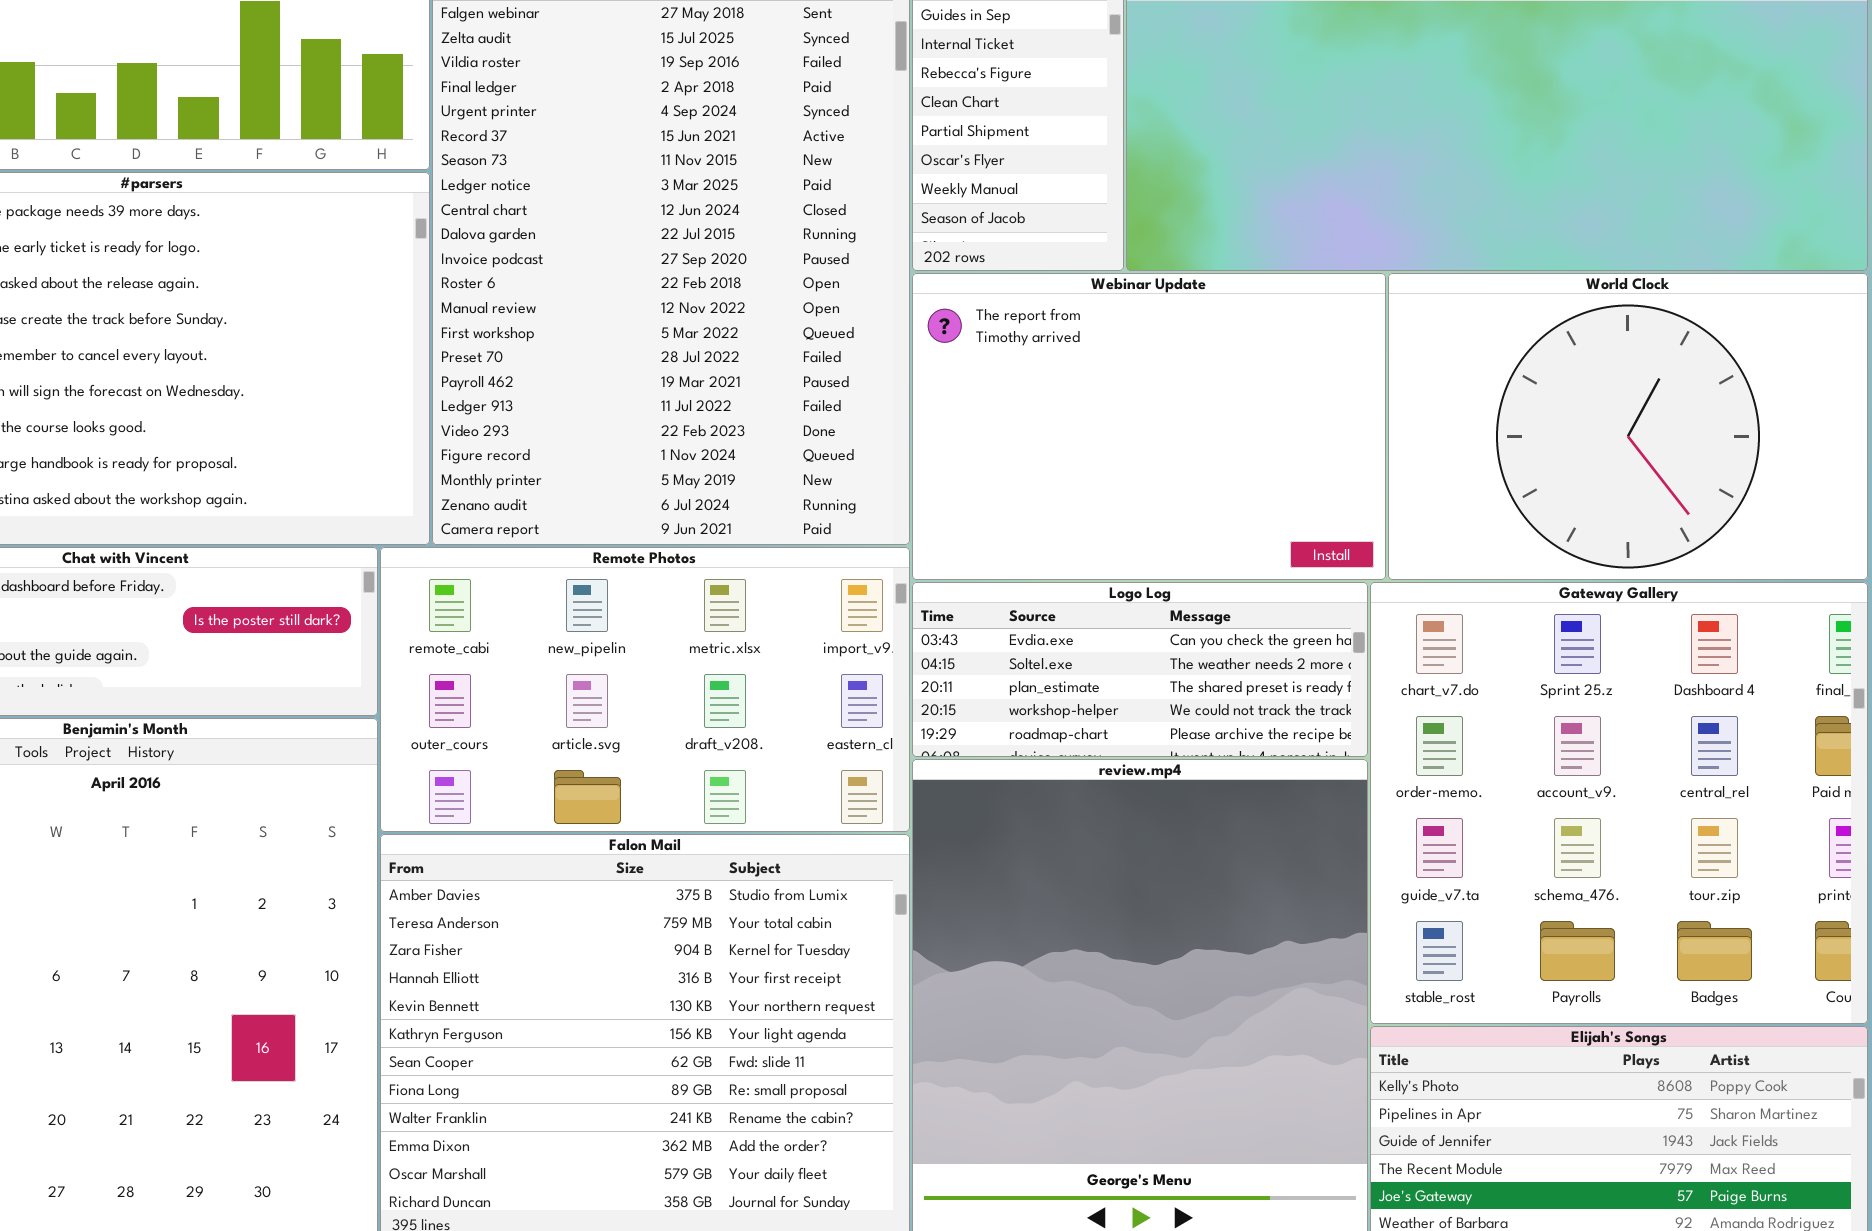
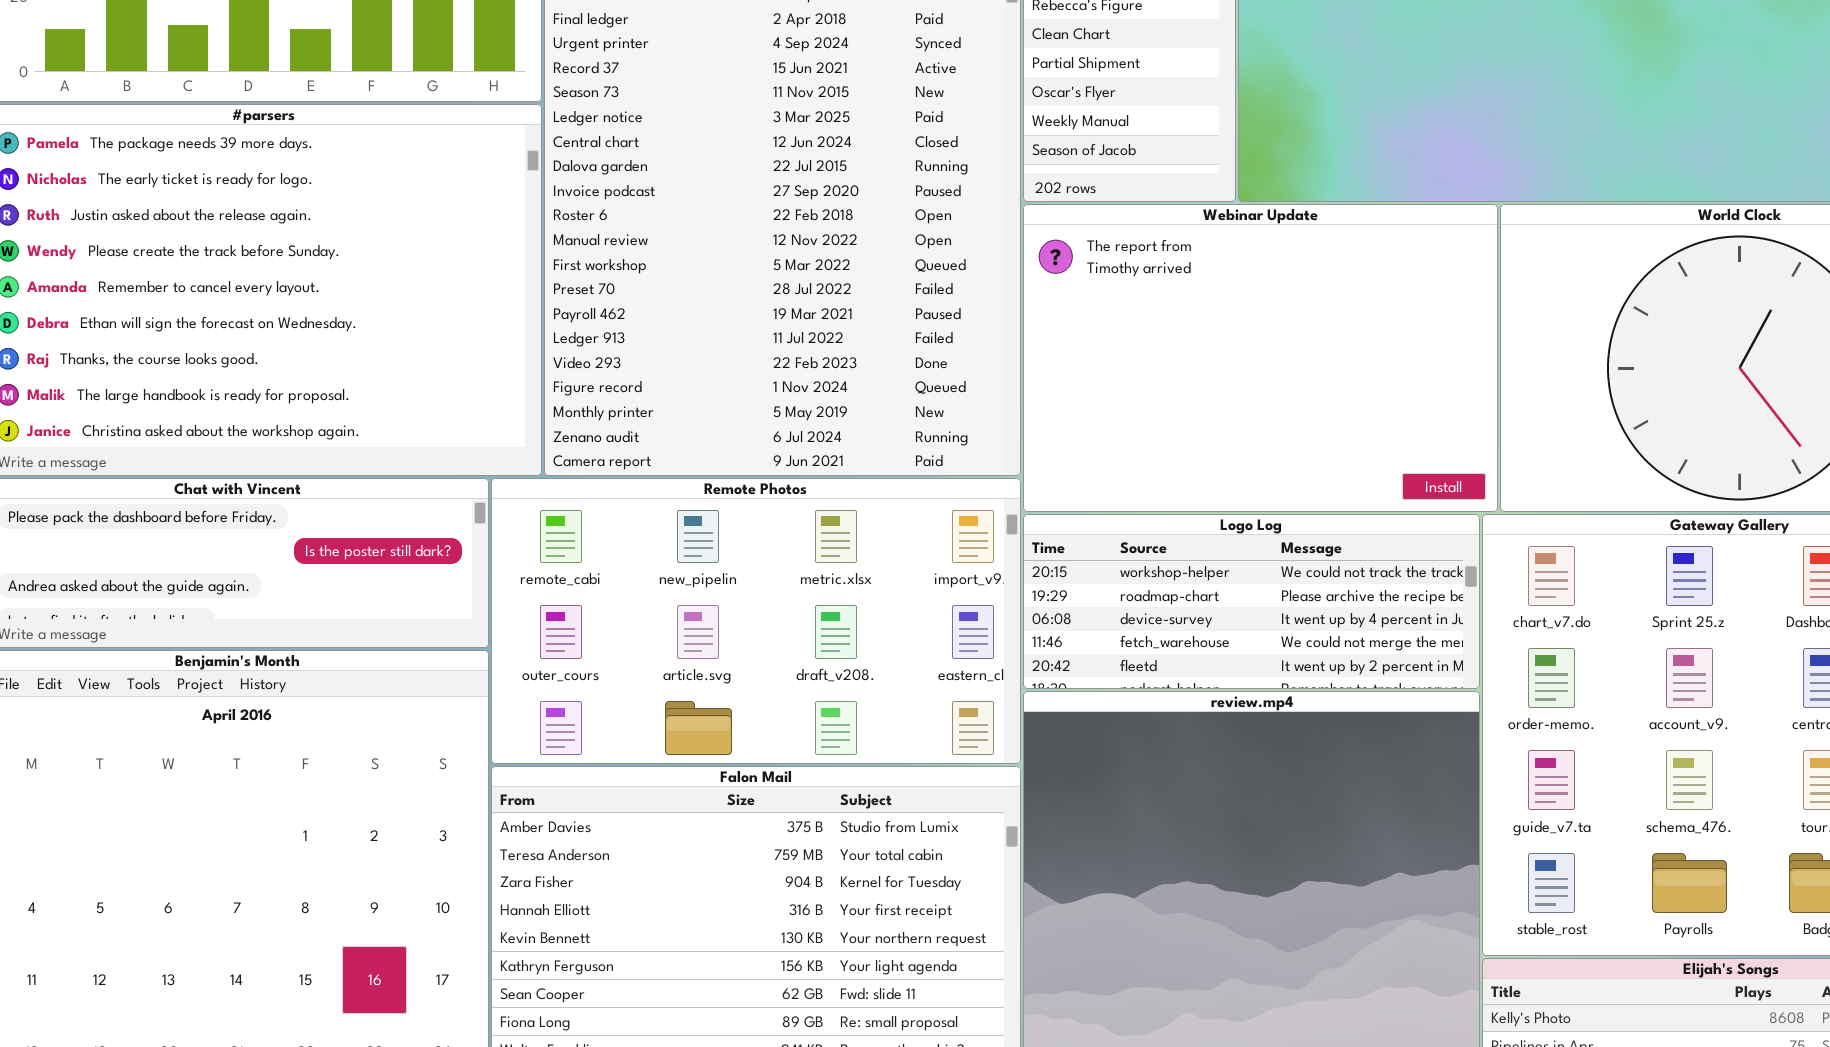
Logo Log: [912,582,1368,757] -> [1023,514,1480,689], scrolled down 3 rows

